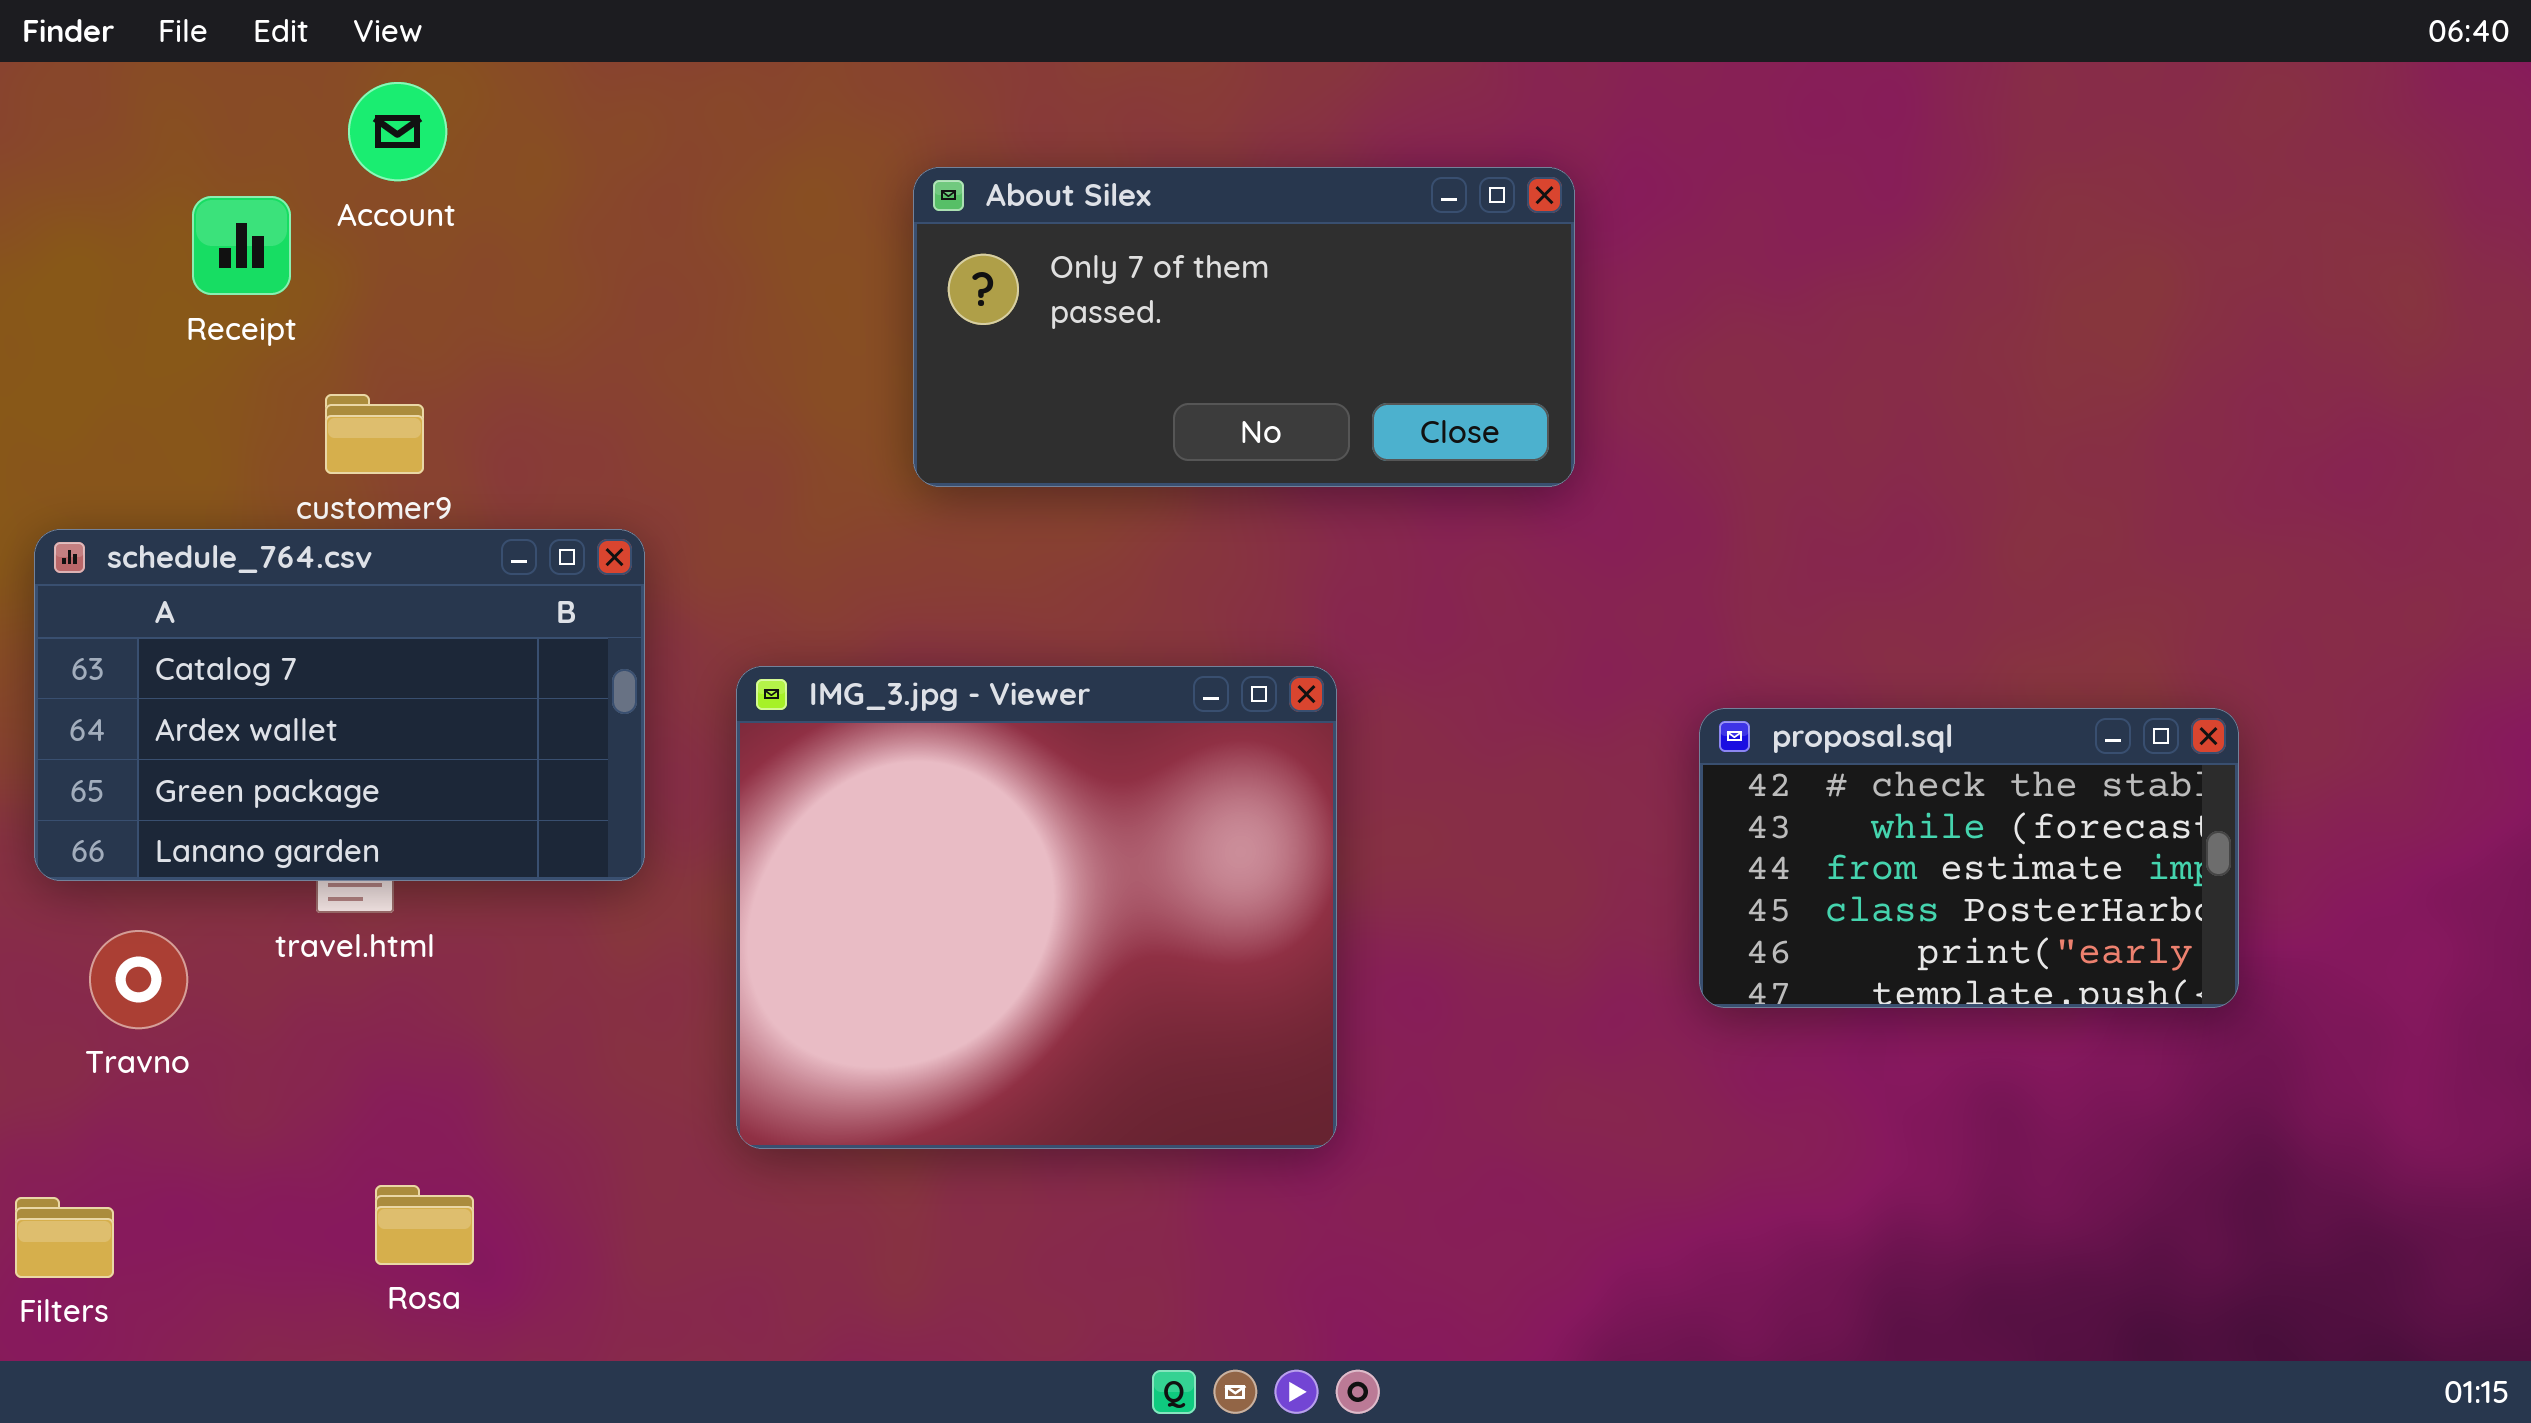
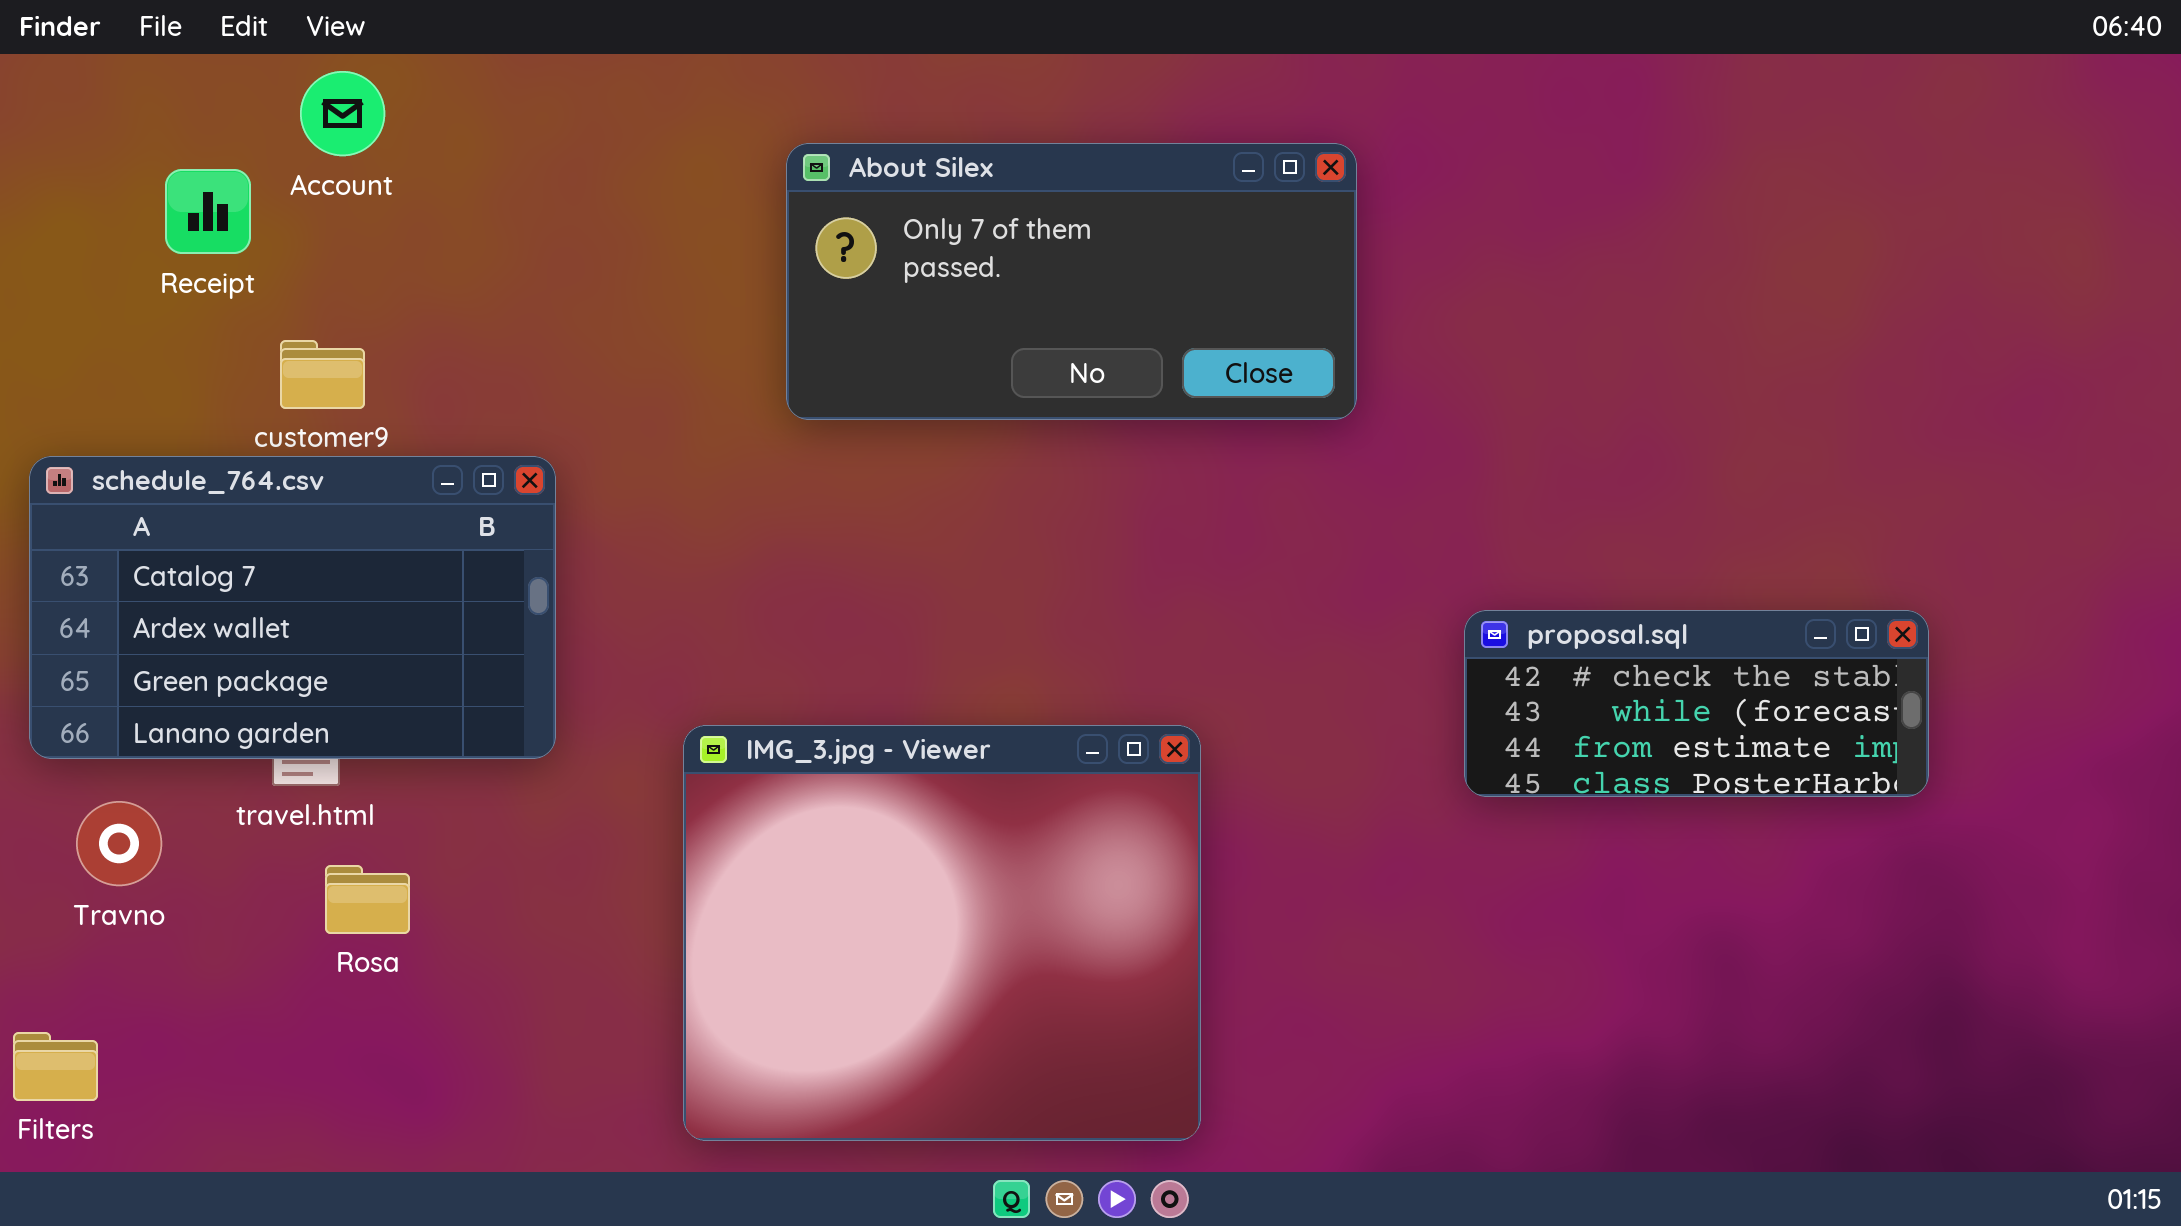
IMG_3.jpg - Viewer: [736,666,1337,1149] -> [683,725,1201,1141], moved
proposal.sql: [1699,708,2239,1008] -> [1464,610,1929,797], resized
Rosa: [375,1185,474,1265] -> [325,865,410,934], moved

